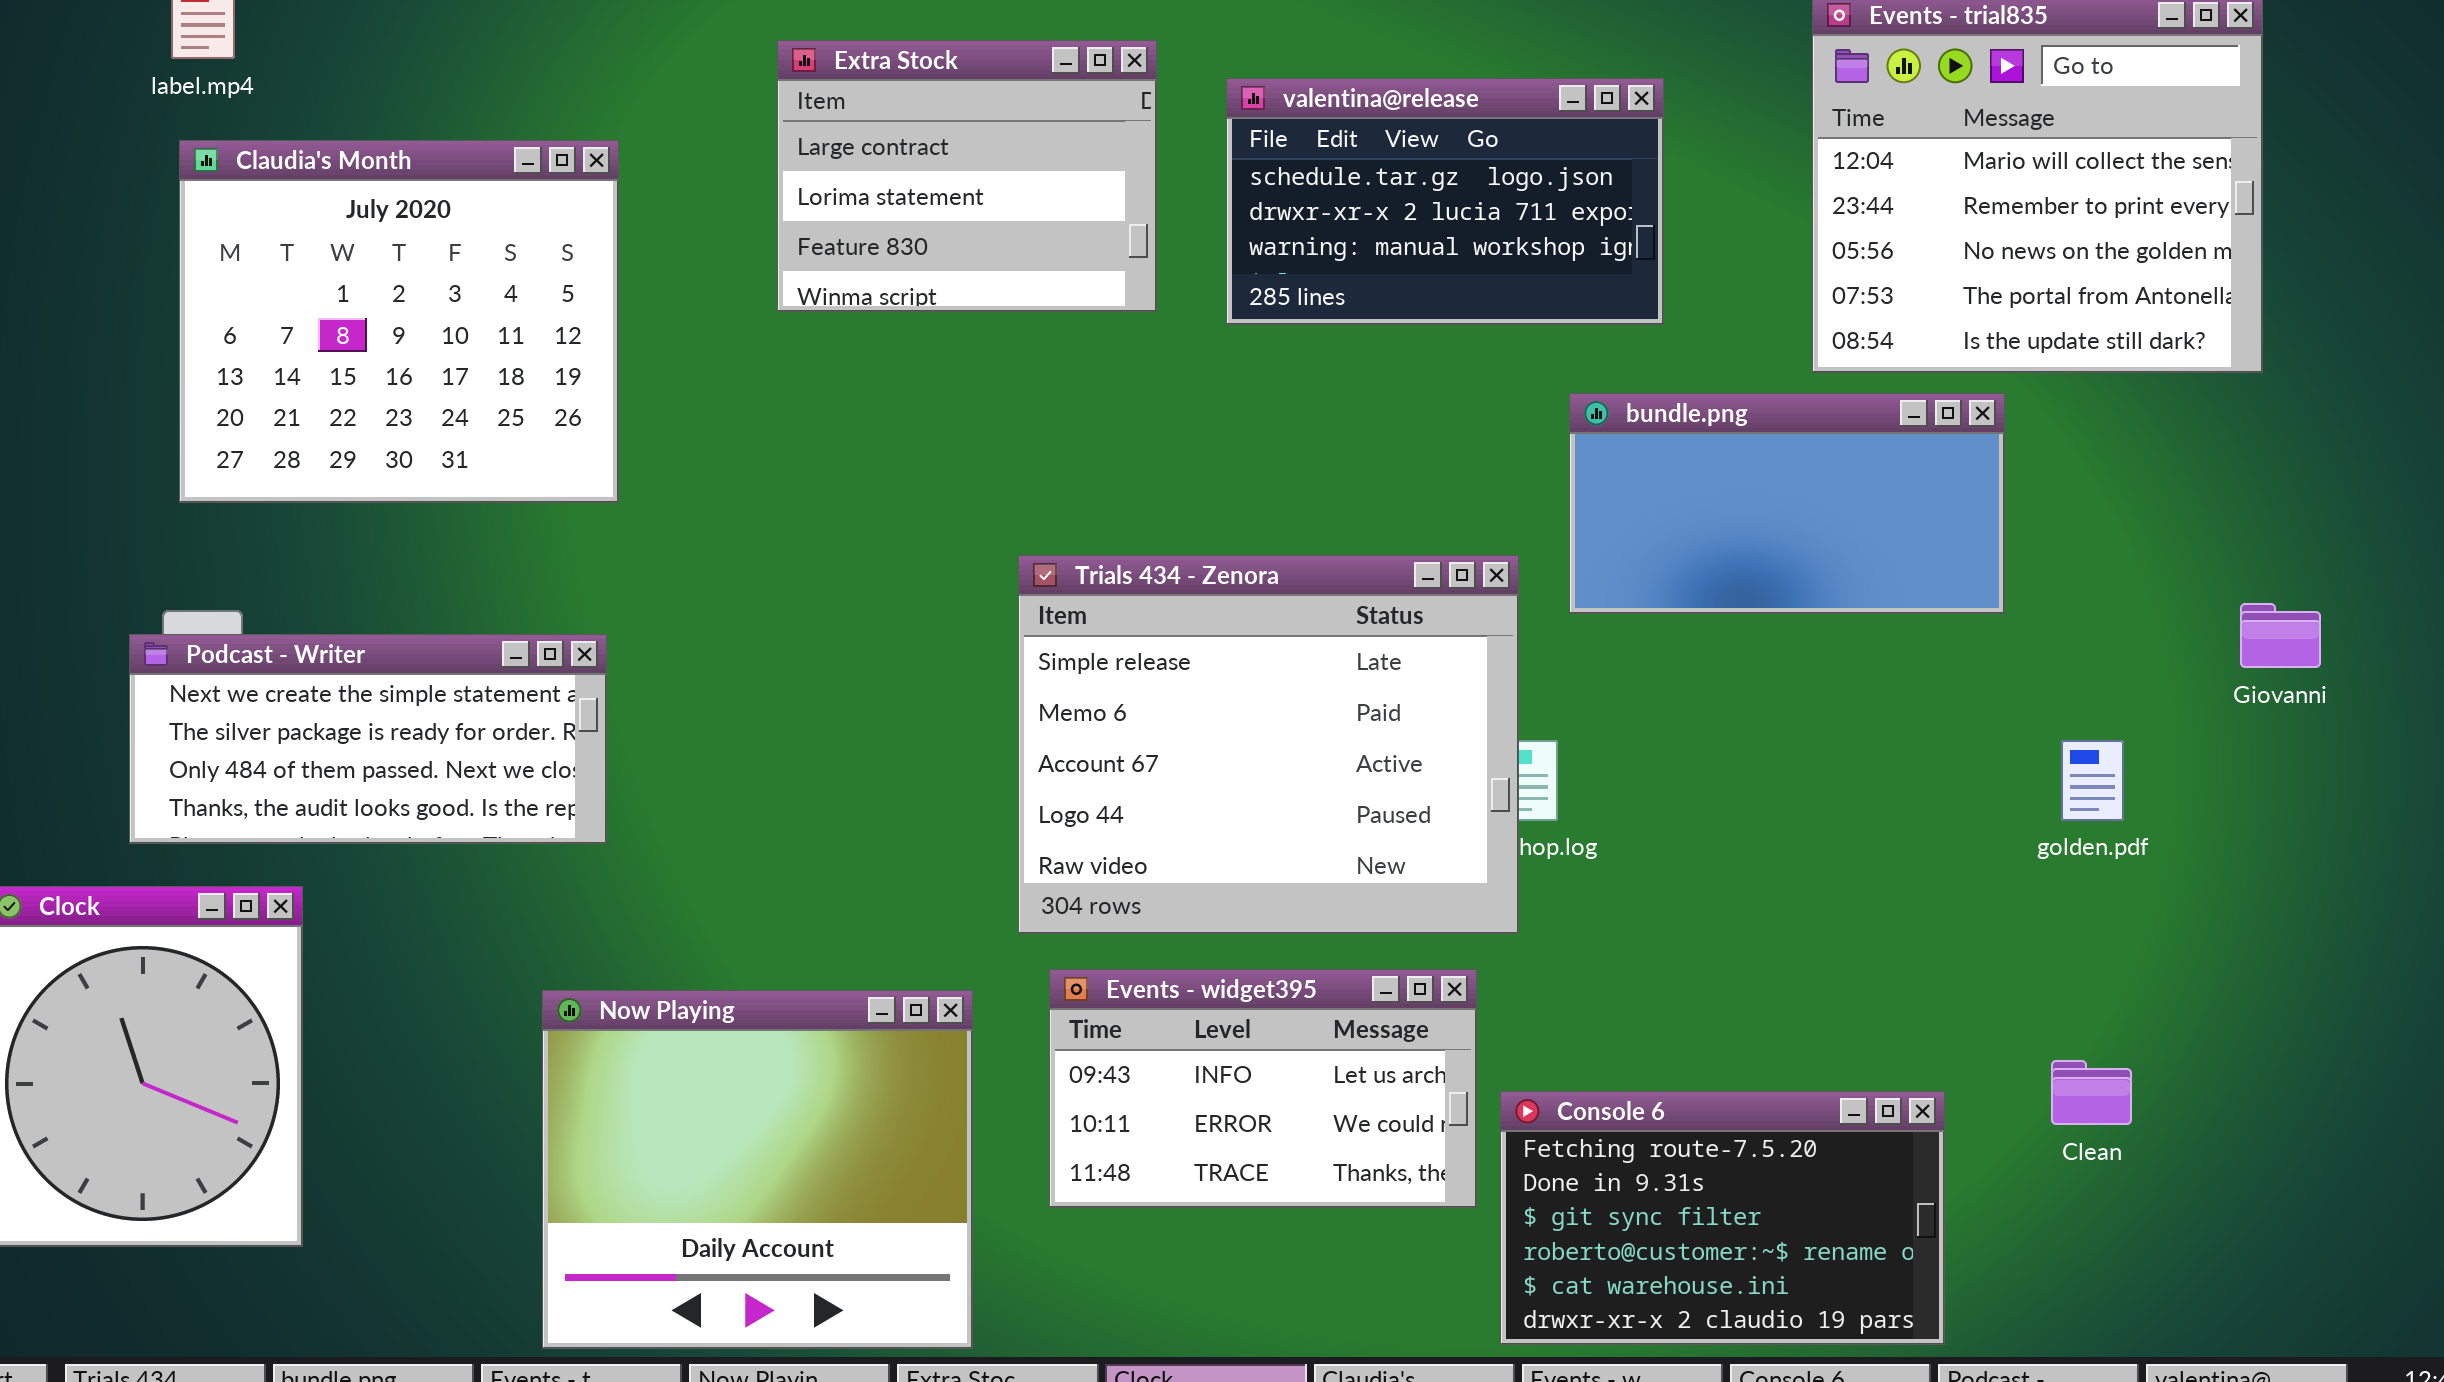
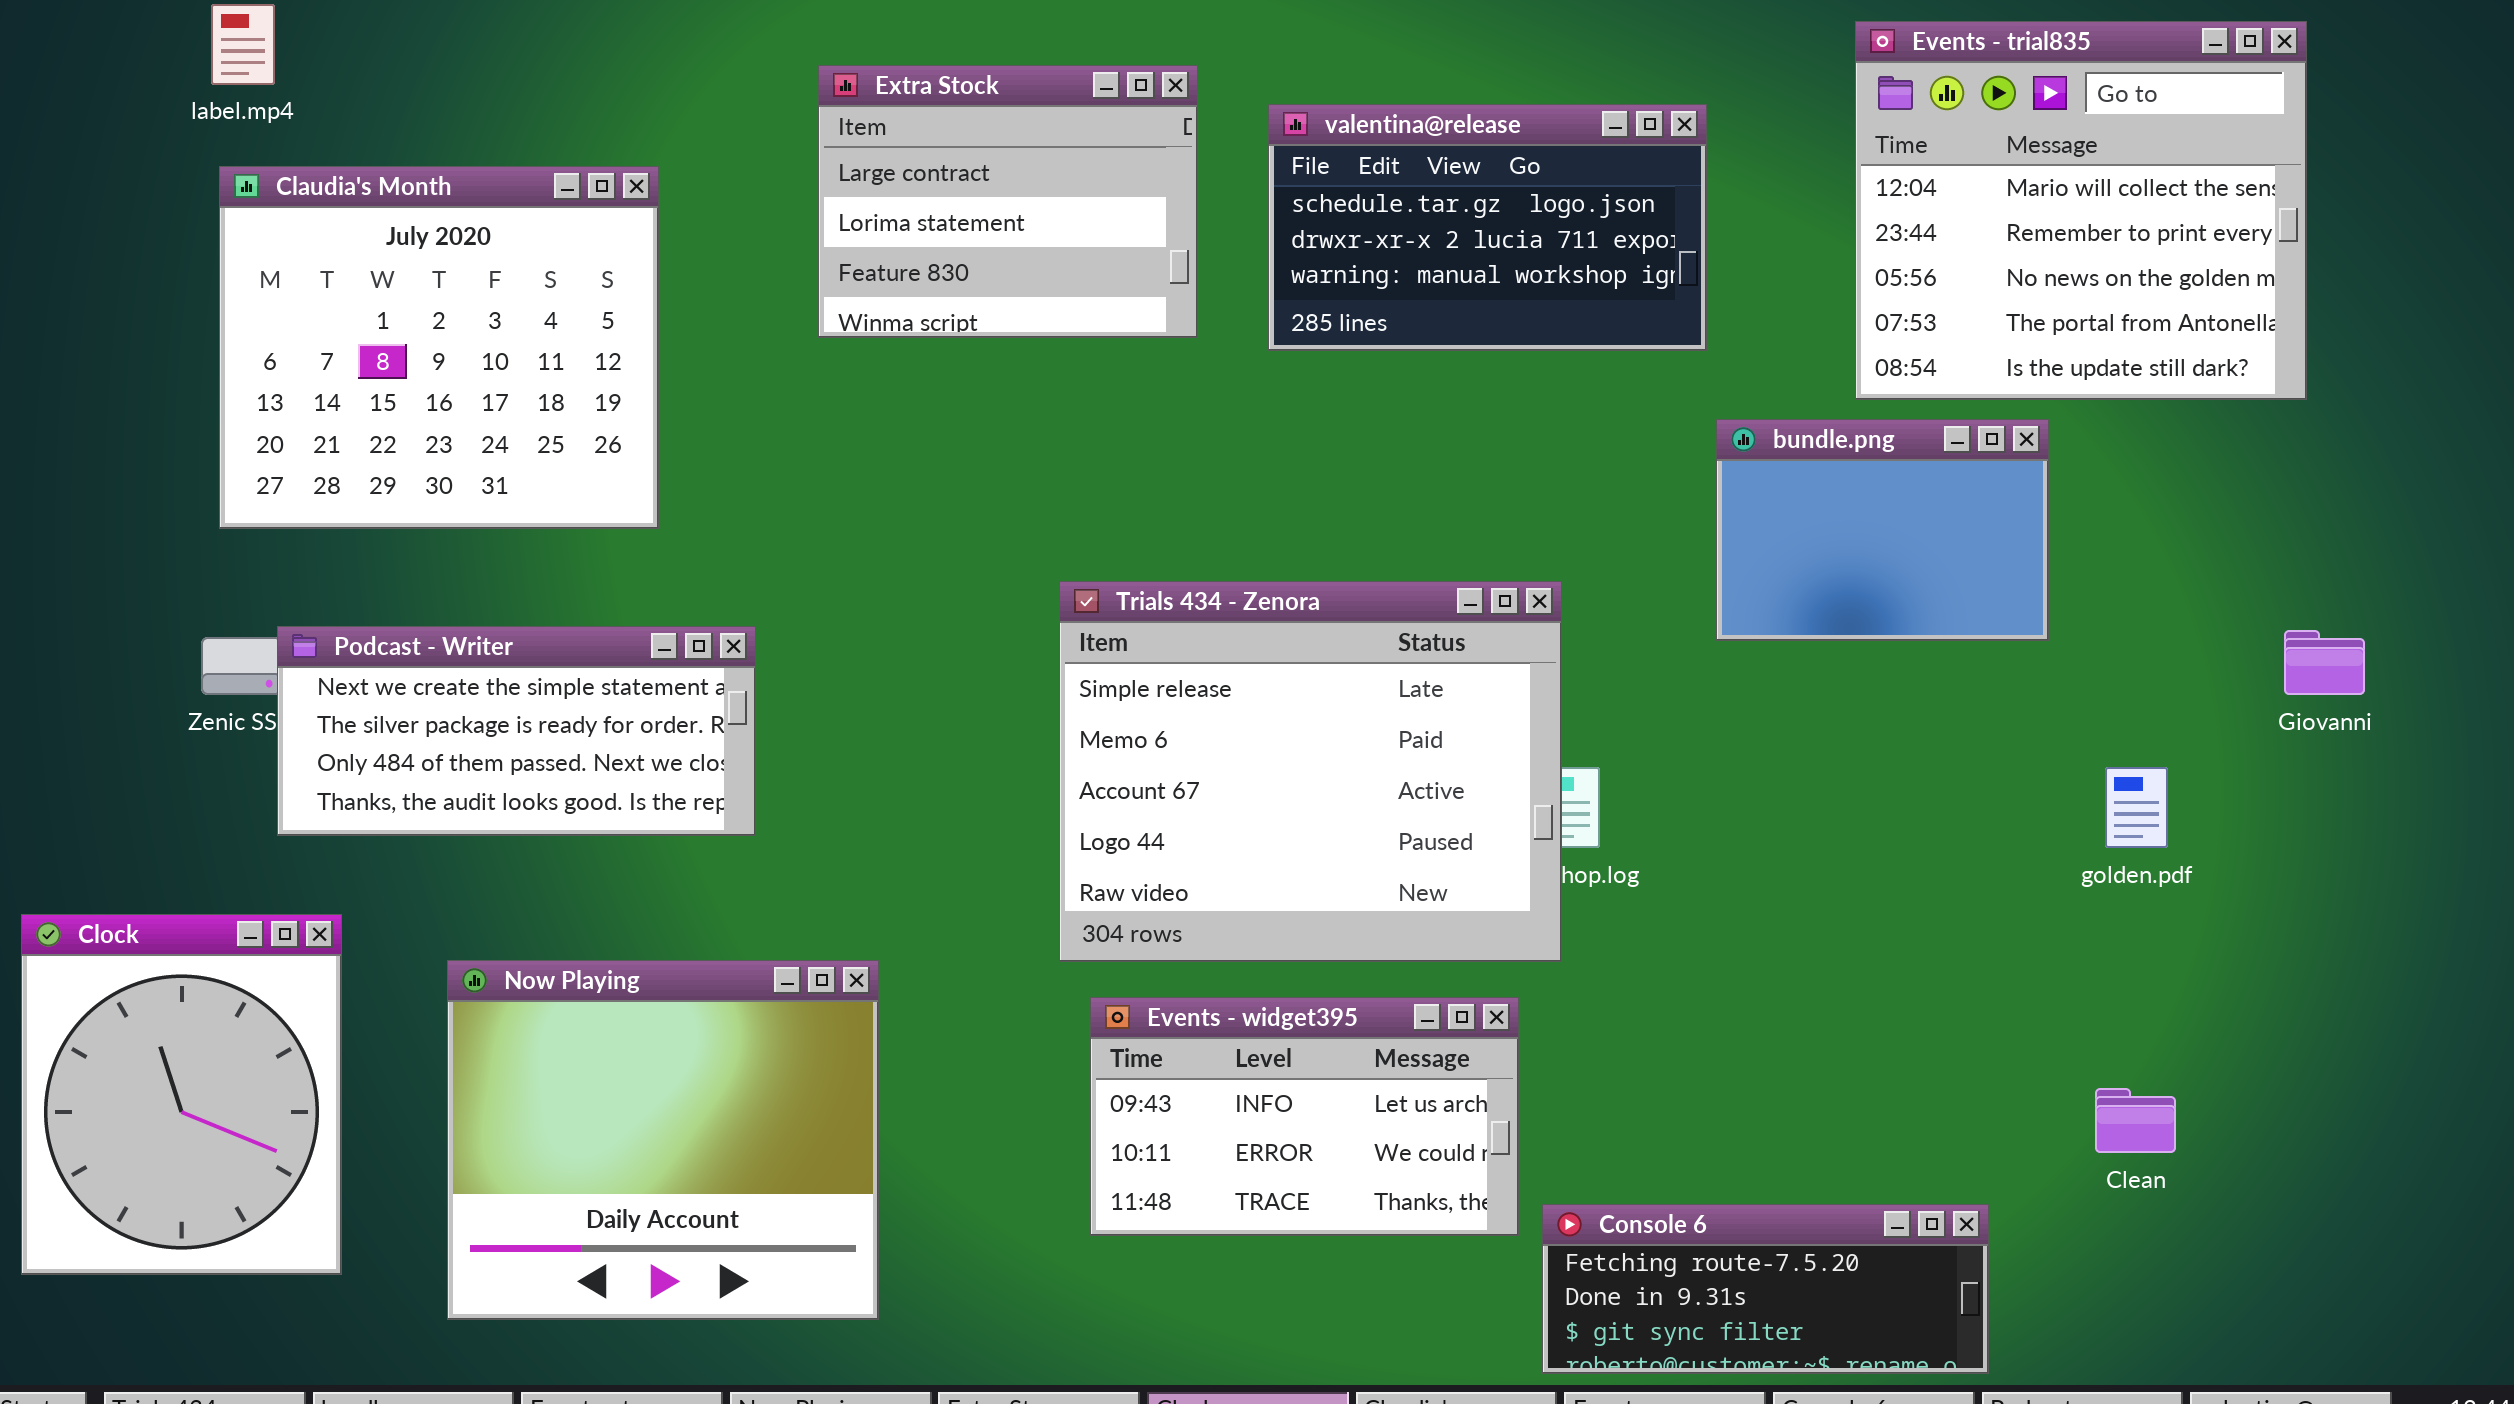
bundle.png: [1569,393,2005,614] -> [1716,419,2049,641], resized
Podcast - Writer: [129,634,607,844] -> [277,626,756,836], moved
Now Playing: [542,990,973,1349] -> [447,960,879,1320], moved
Console 6: [1500,1091,1945,1345] -> [1542,1204,1989,1374], resized

